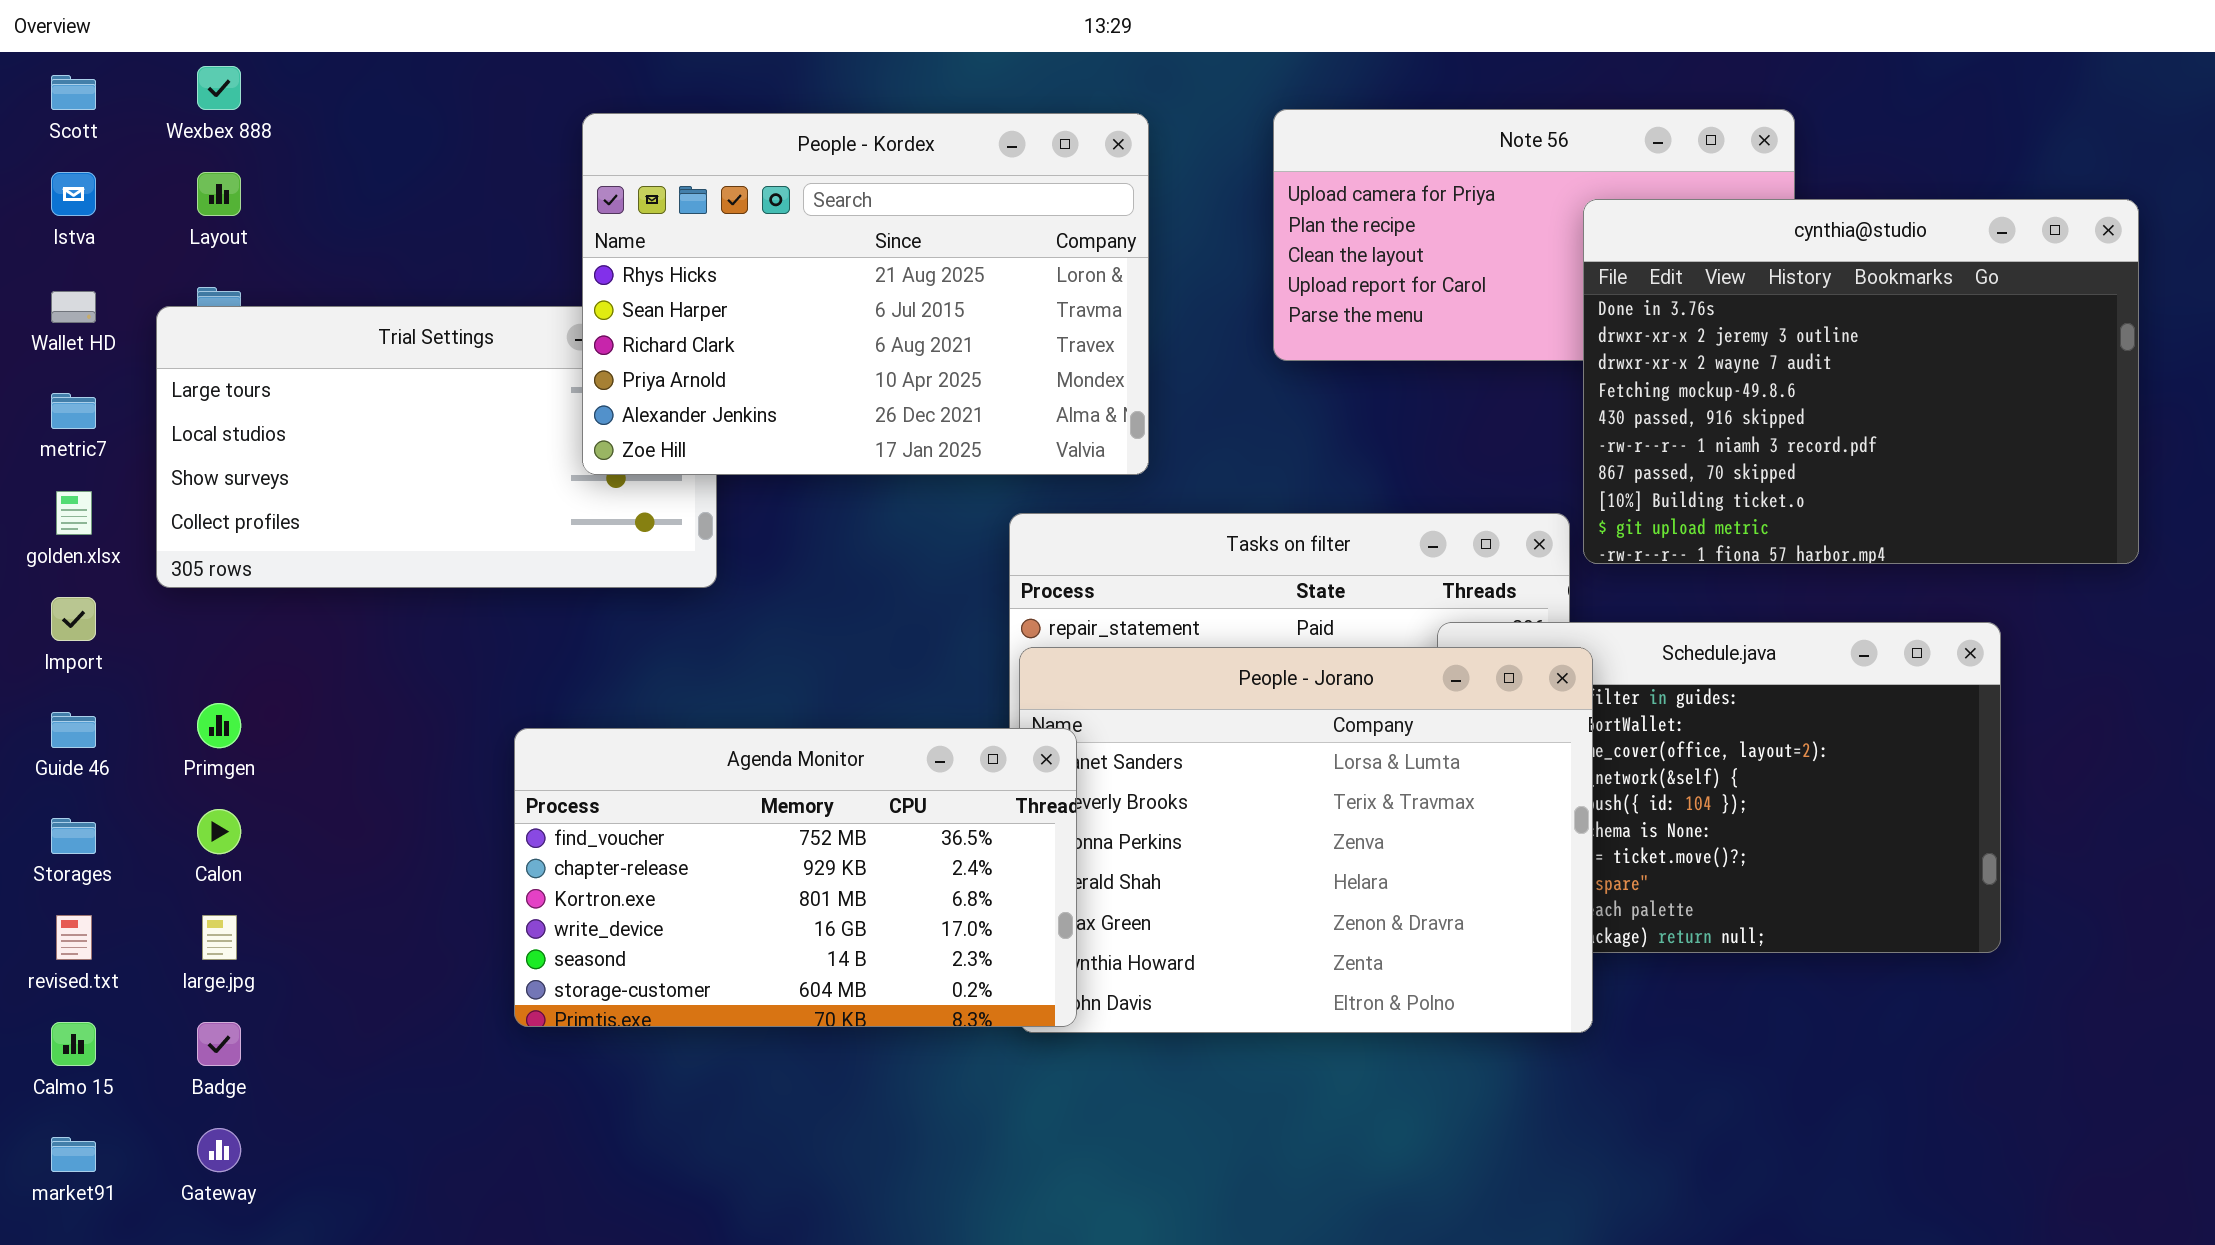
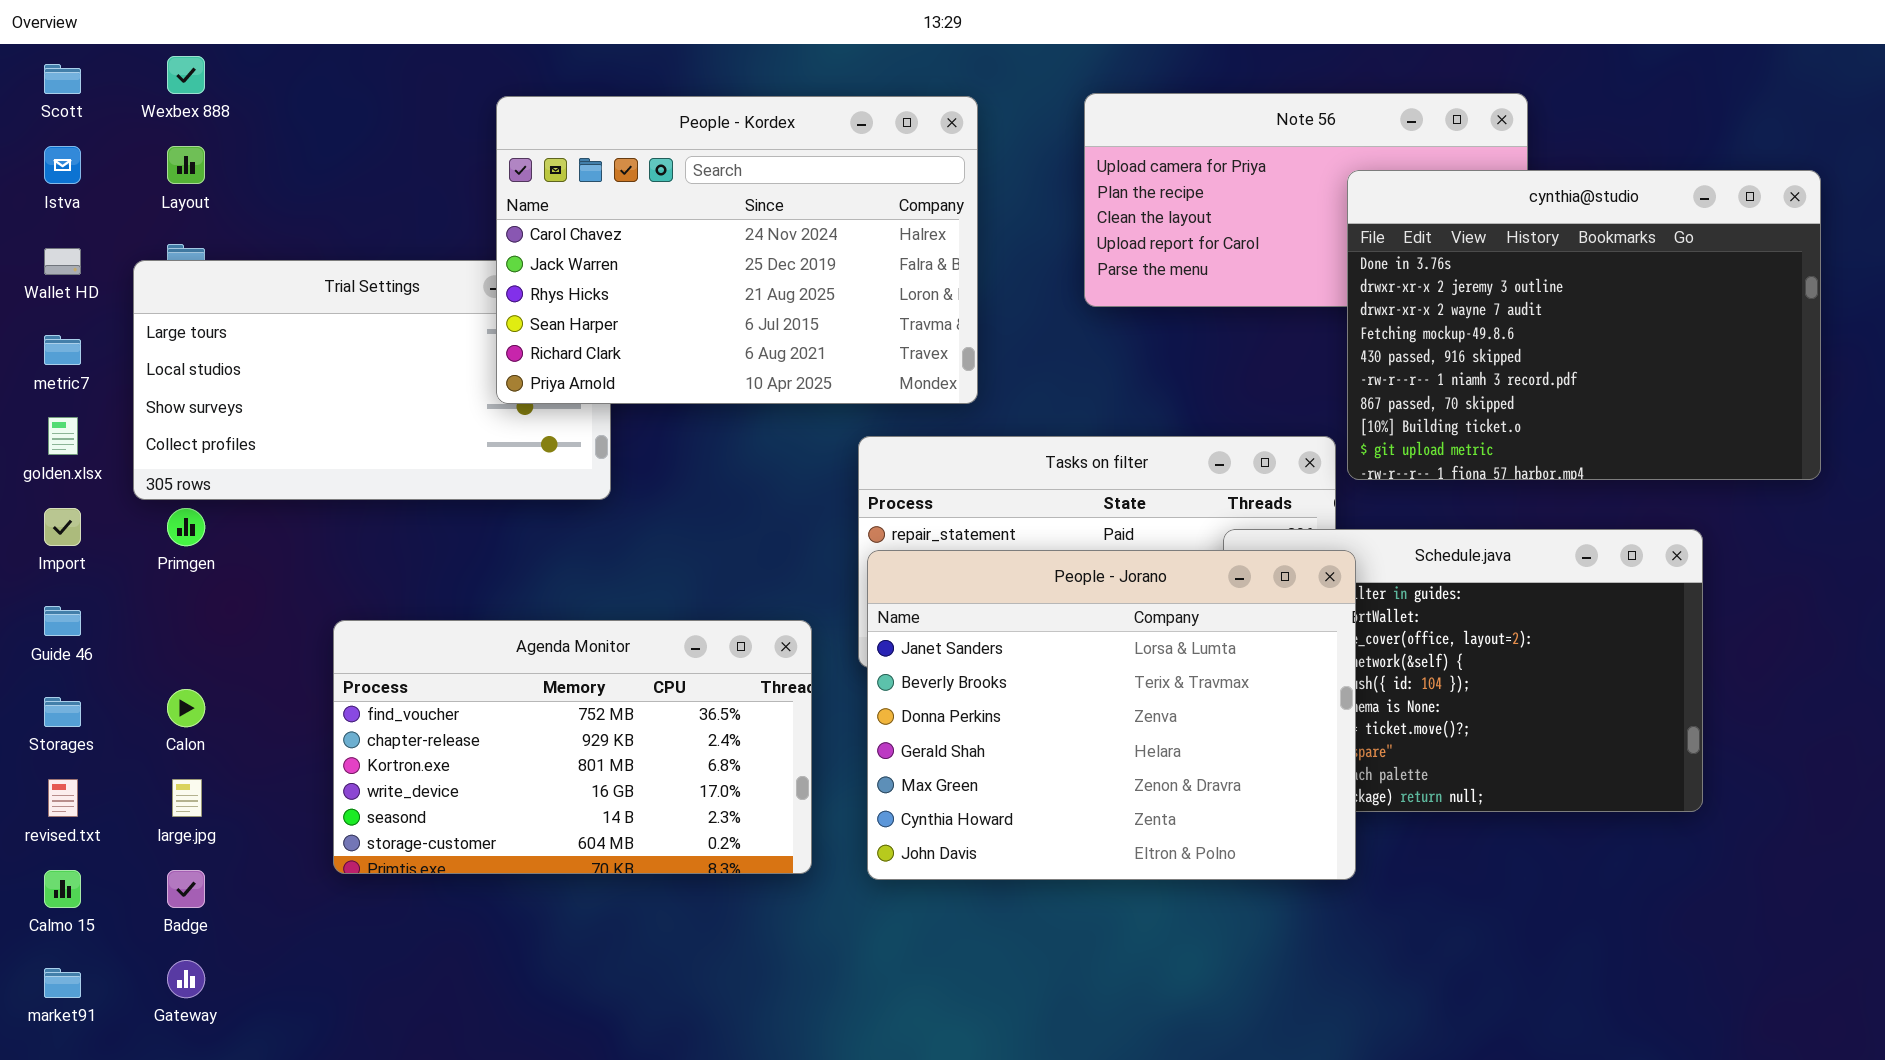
People - Kordex: [582,113,1149,475] -> [496,96,978,404], scrolled up 2 rows
Primgen: [197,703,241,748] -> [167,508,205,546], moved
Agenda Monitor: [514,728,1077,1027] -> [333,620,812,874], moved

